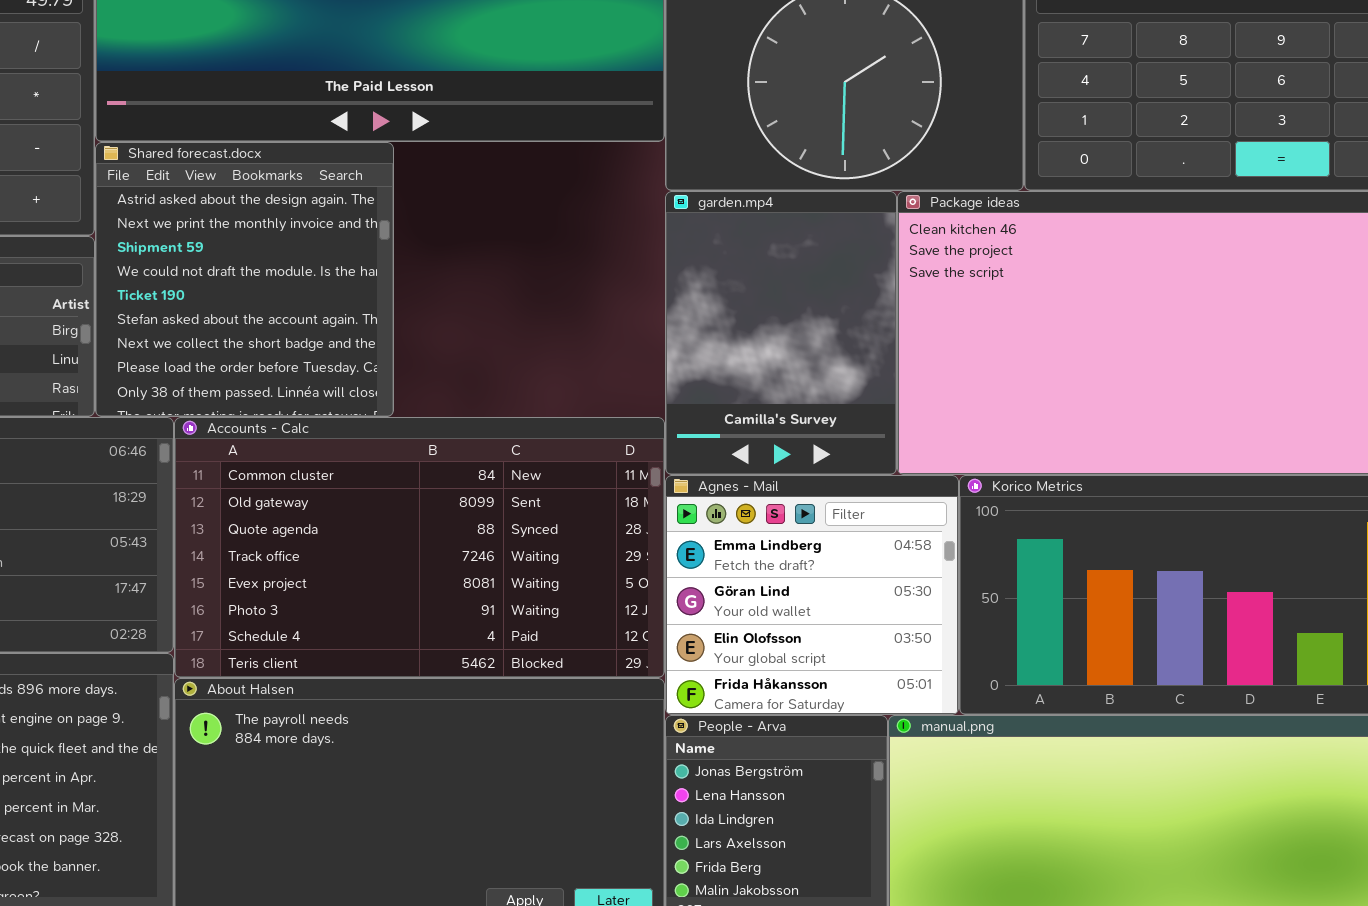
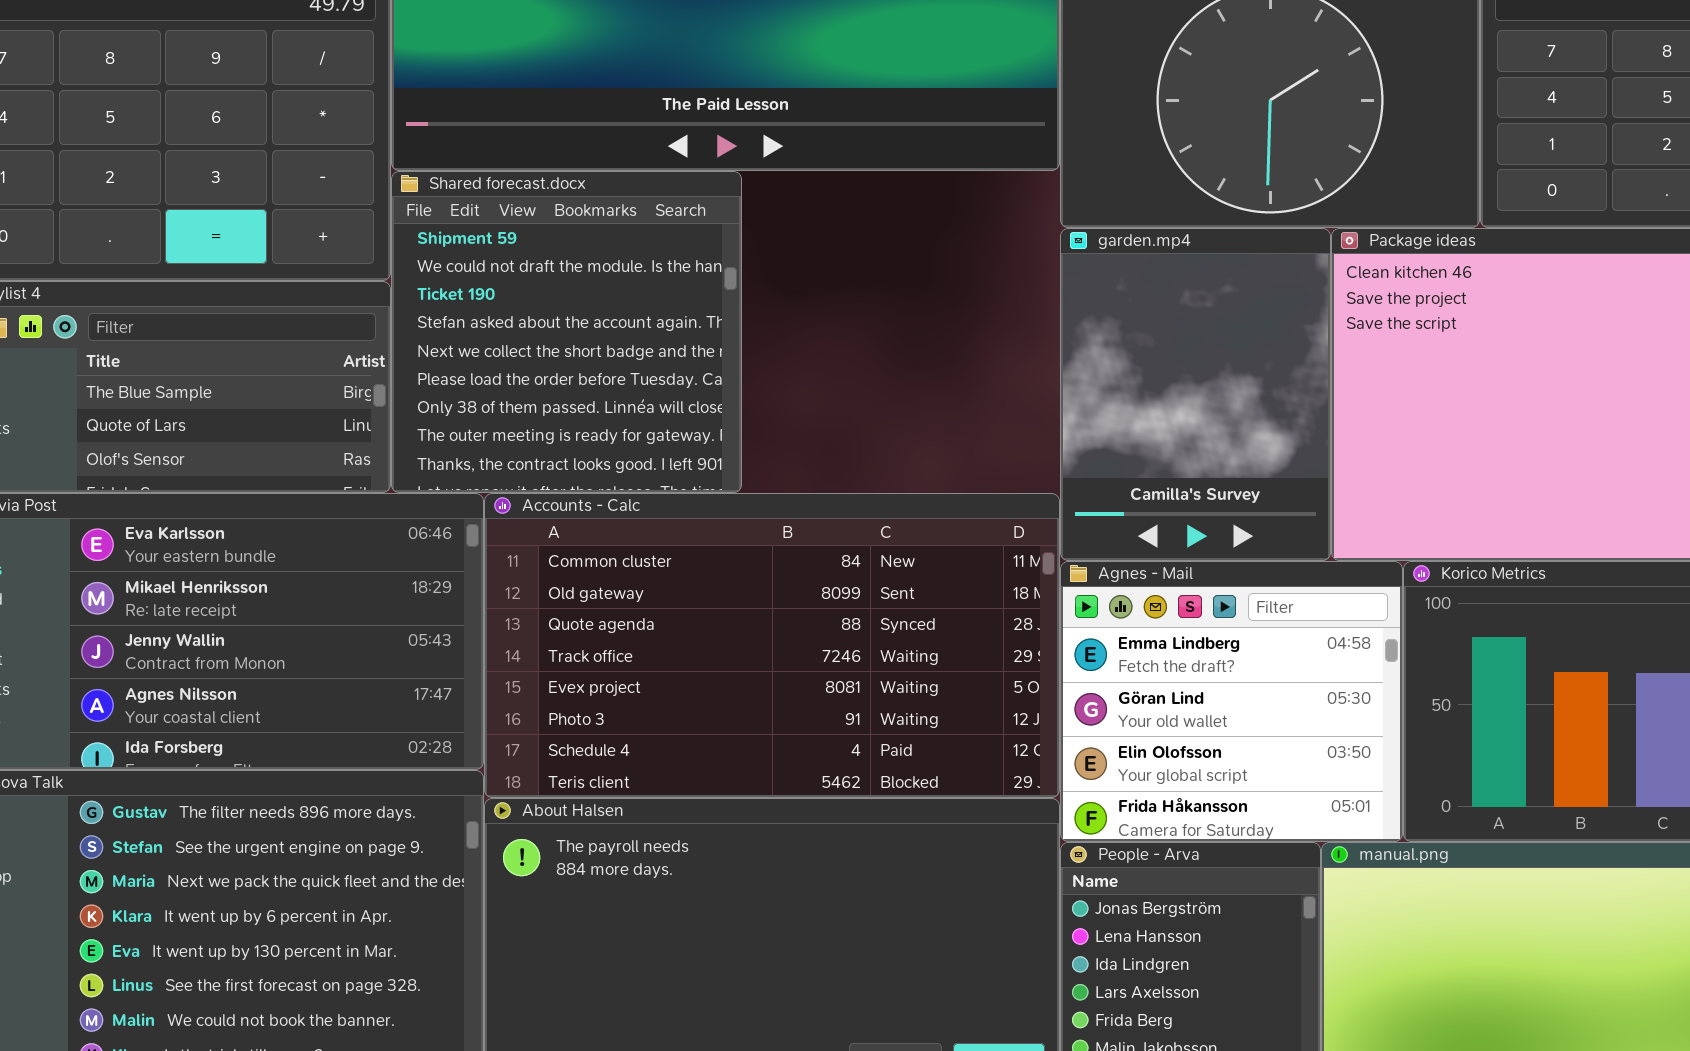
Shared forecast.docx: [95,142,394,417] -> [391,171,742,493], scrolled down 2 rows

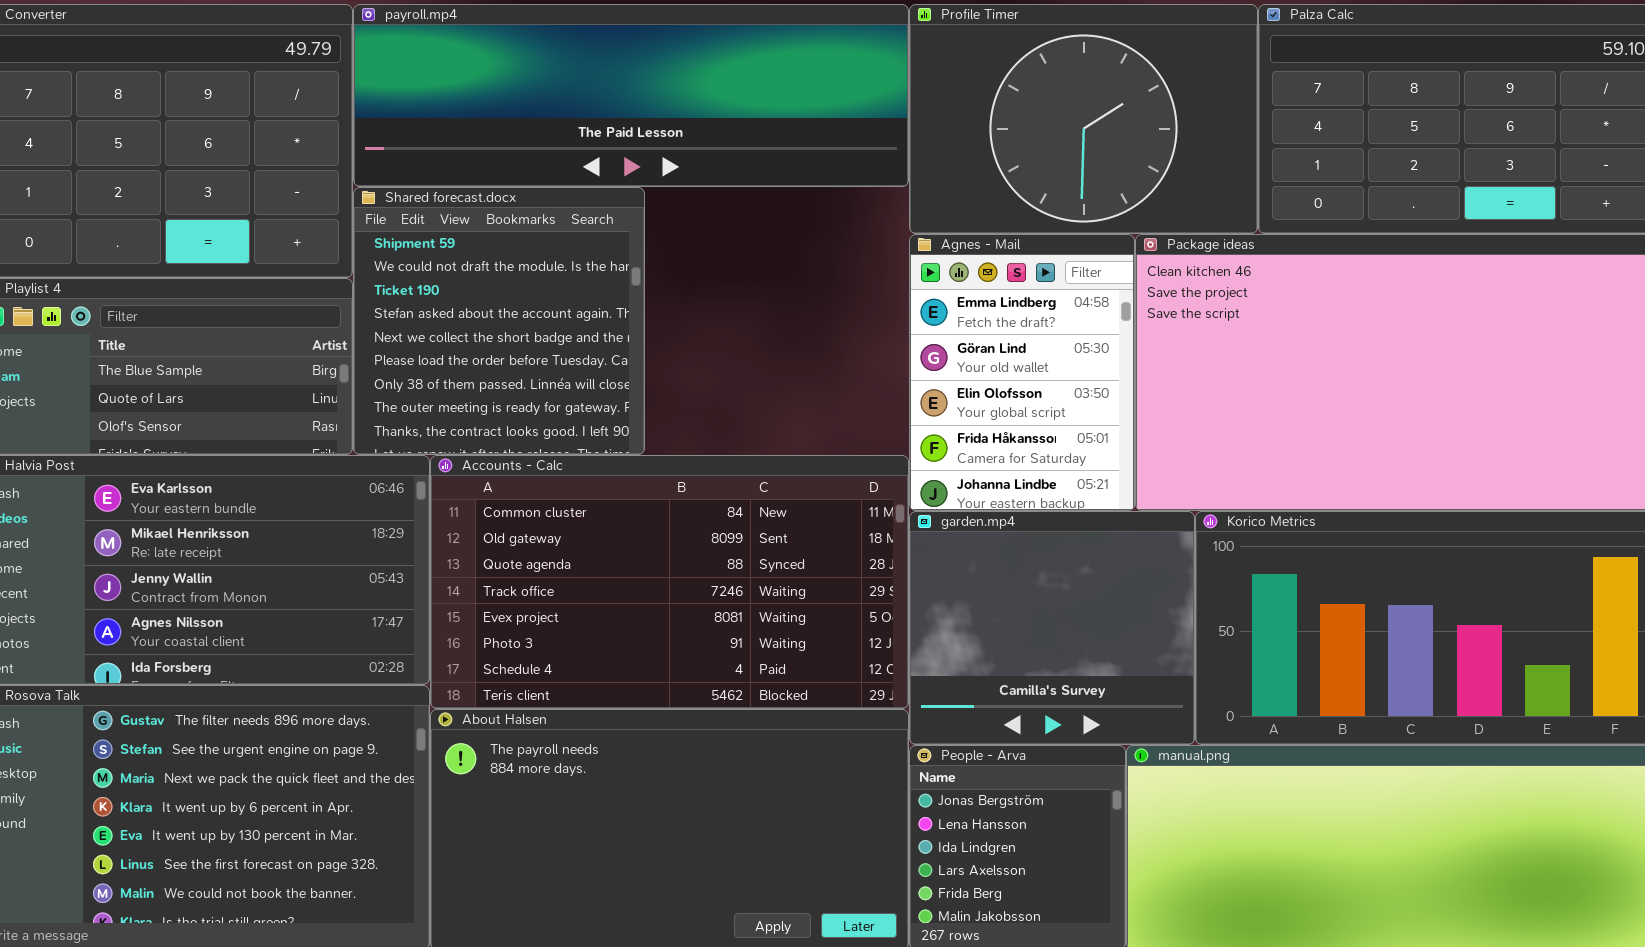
garden.mp4: [1060,228,1331,561] -> [909,511,1195,745], moved, resized
Agnes - Mail: [1060,561,1403,842] -> [909,234,1135,511], moved, resized

